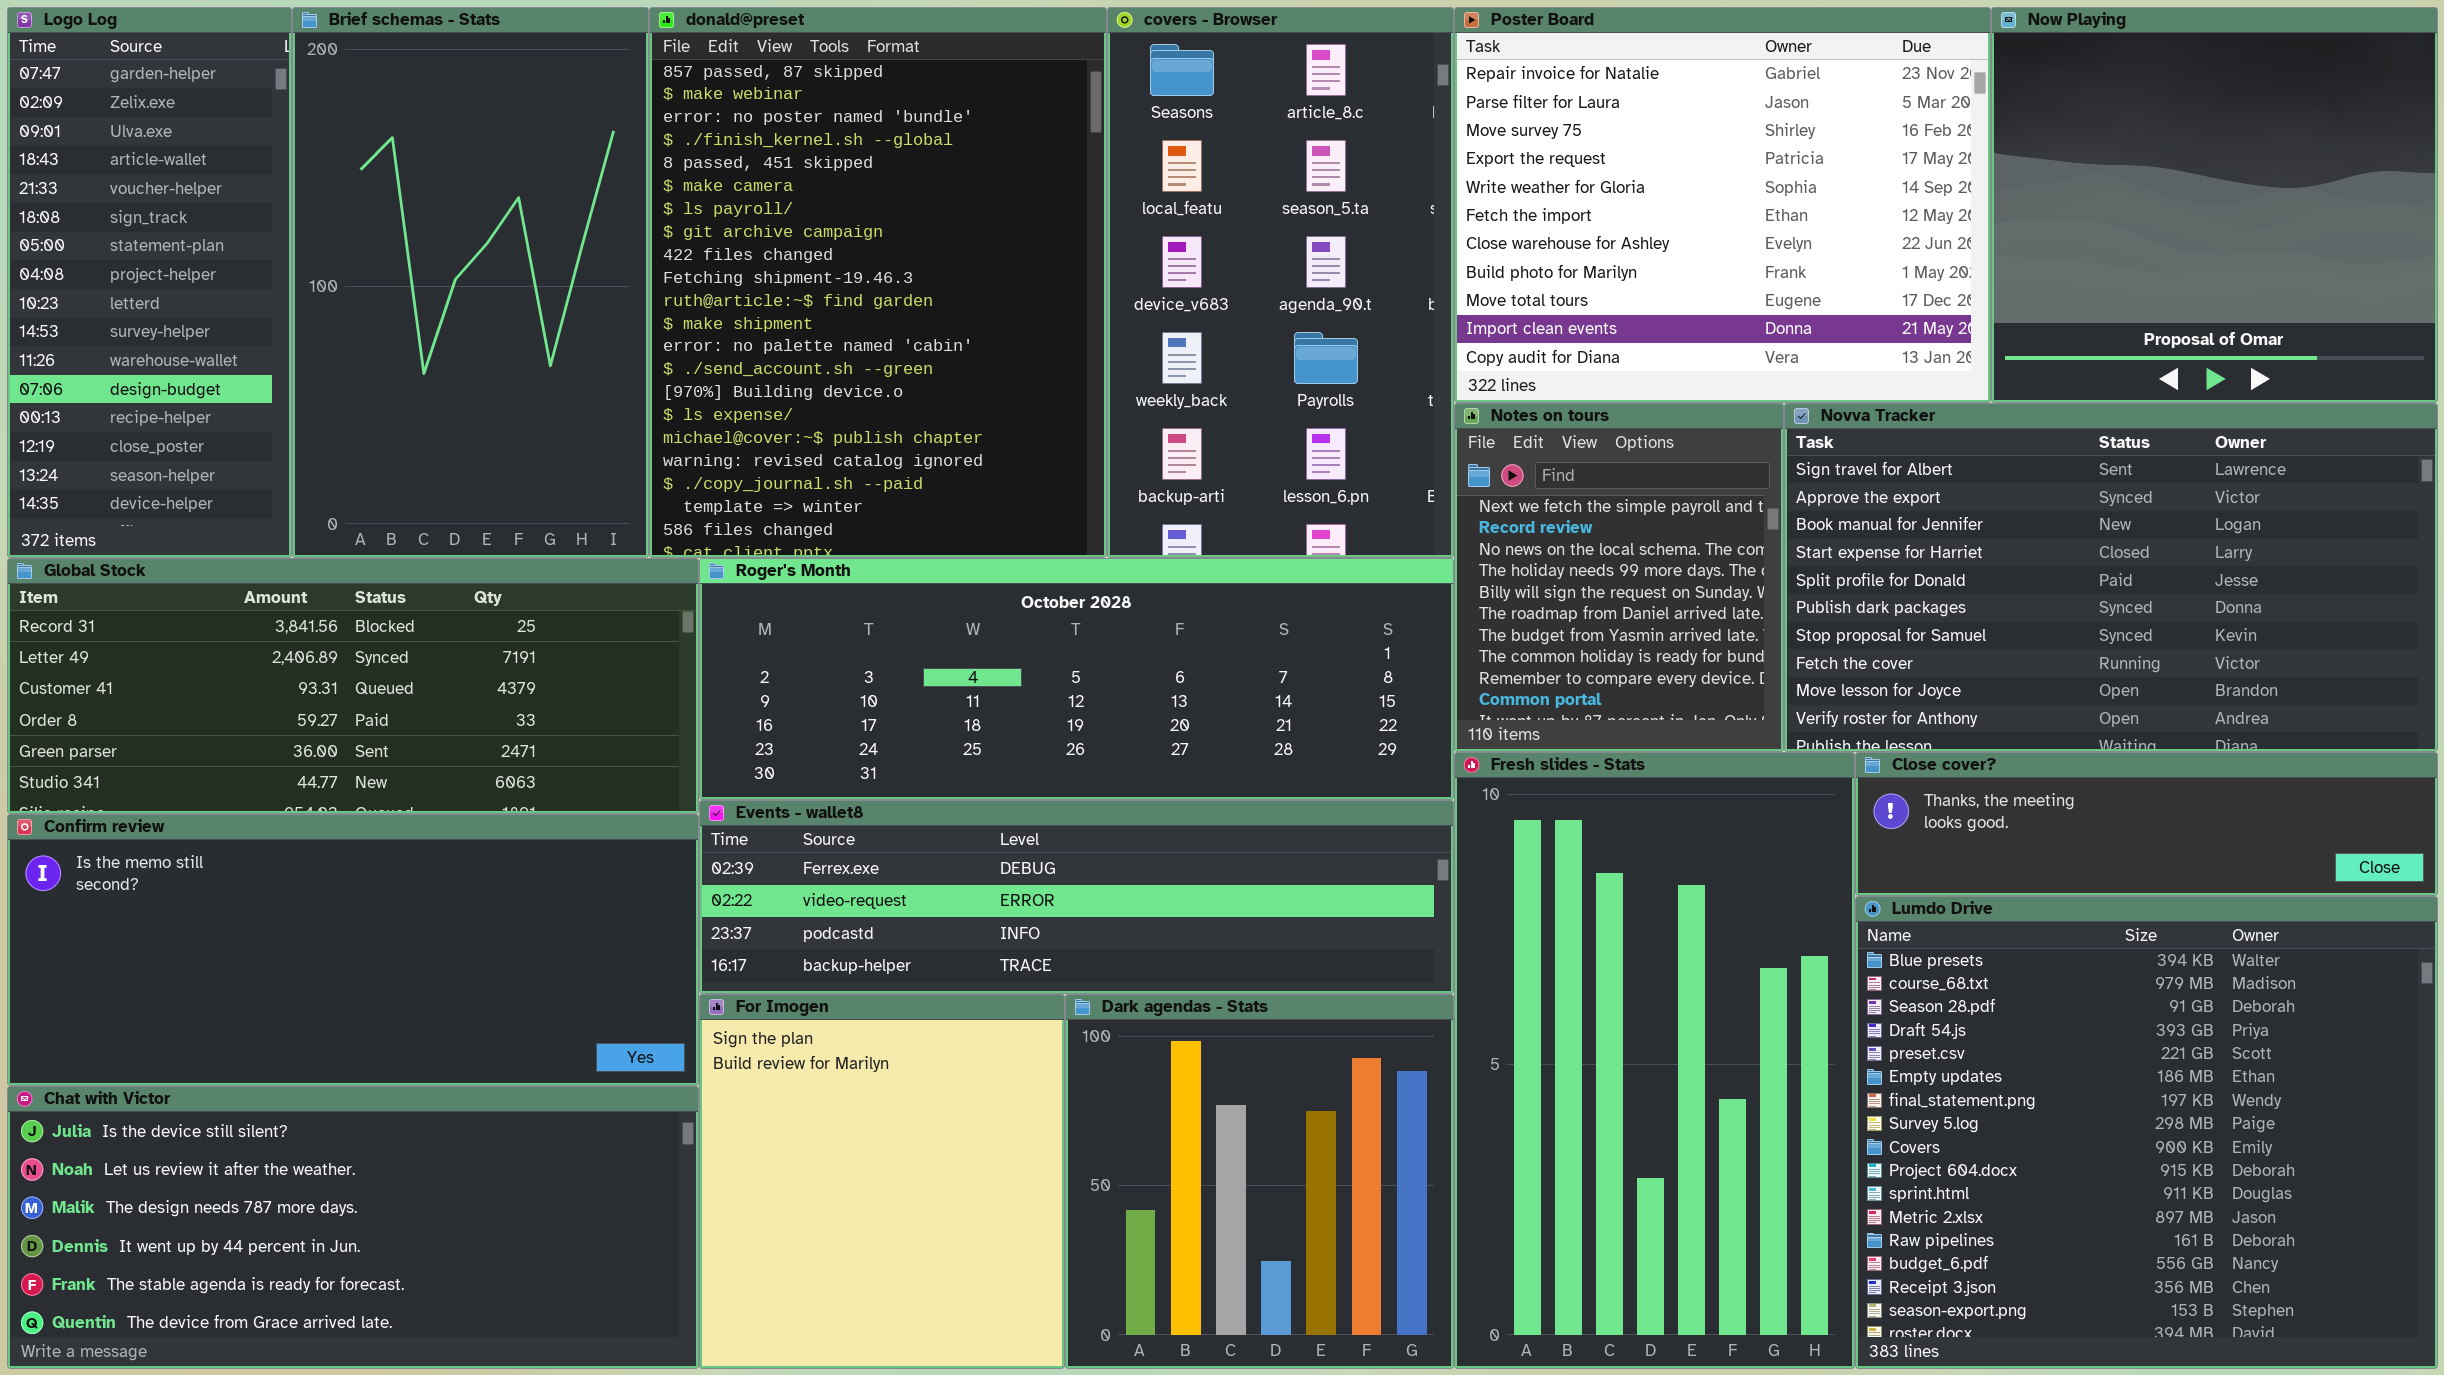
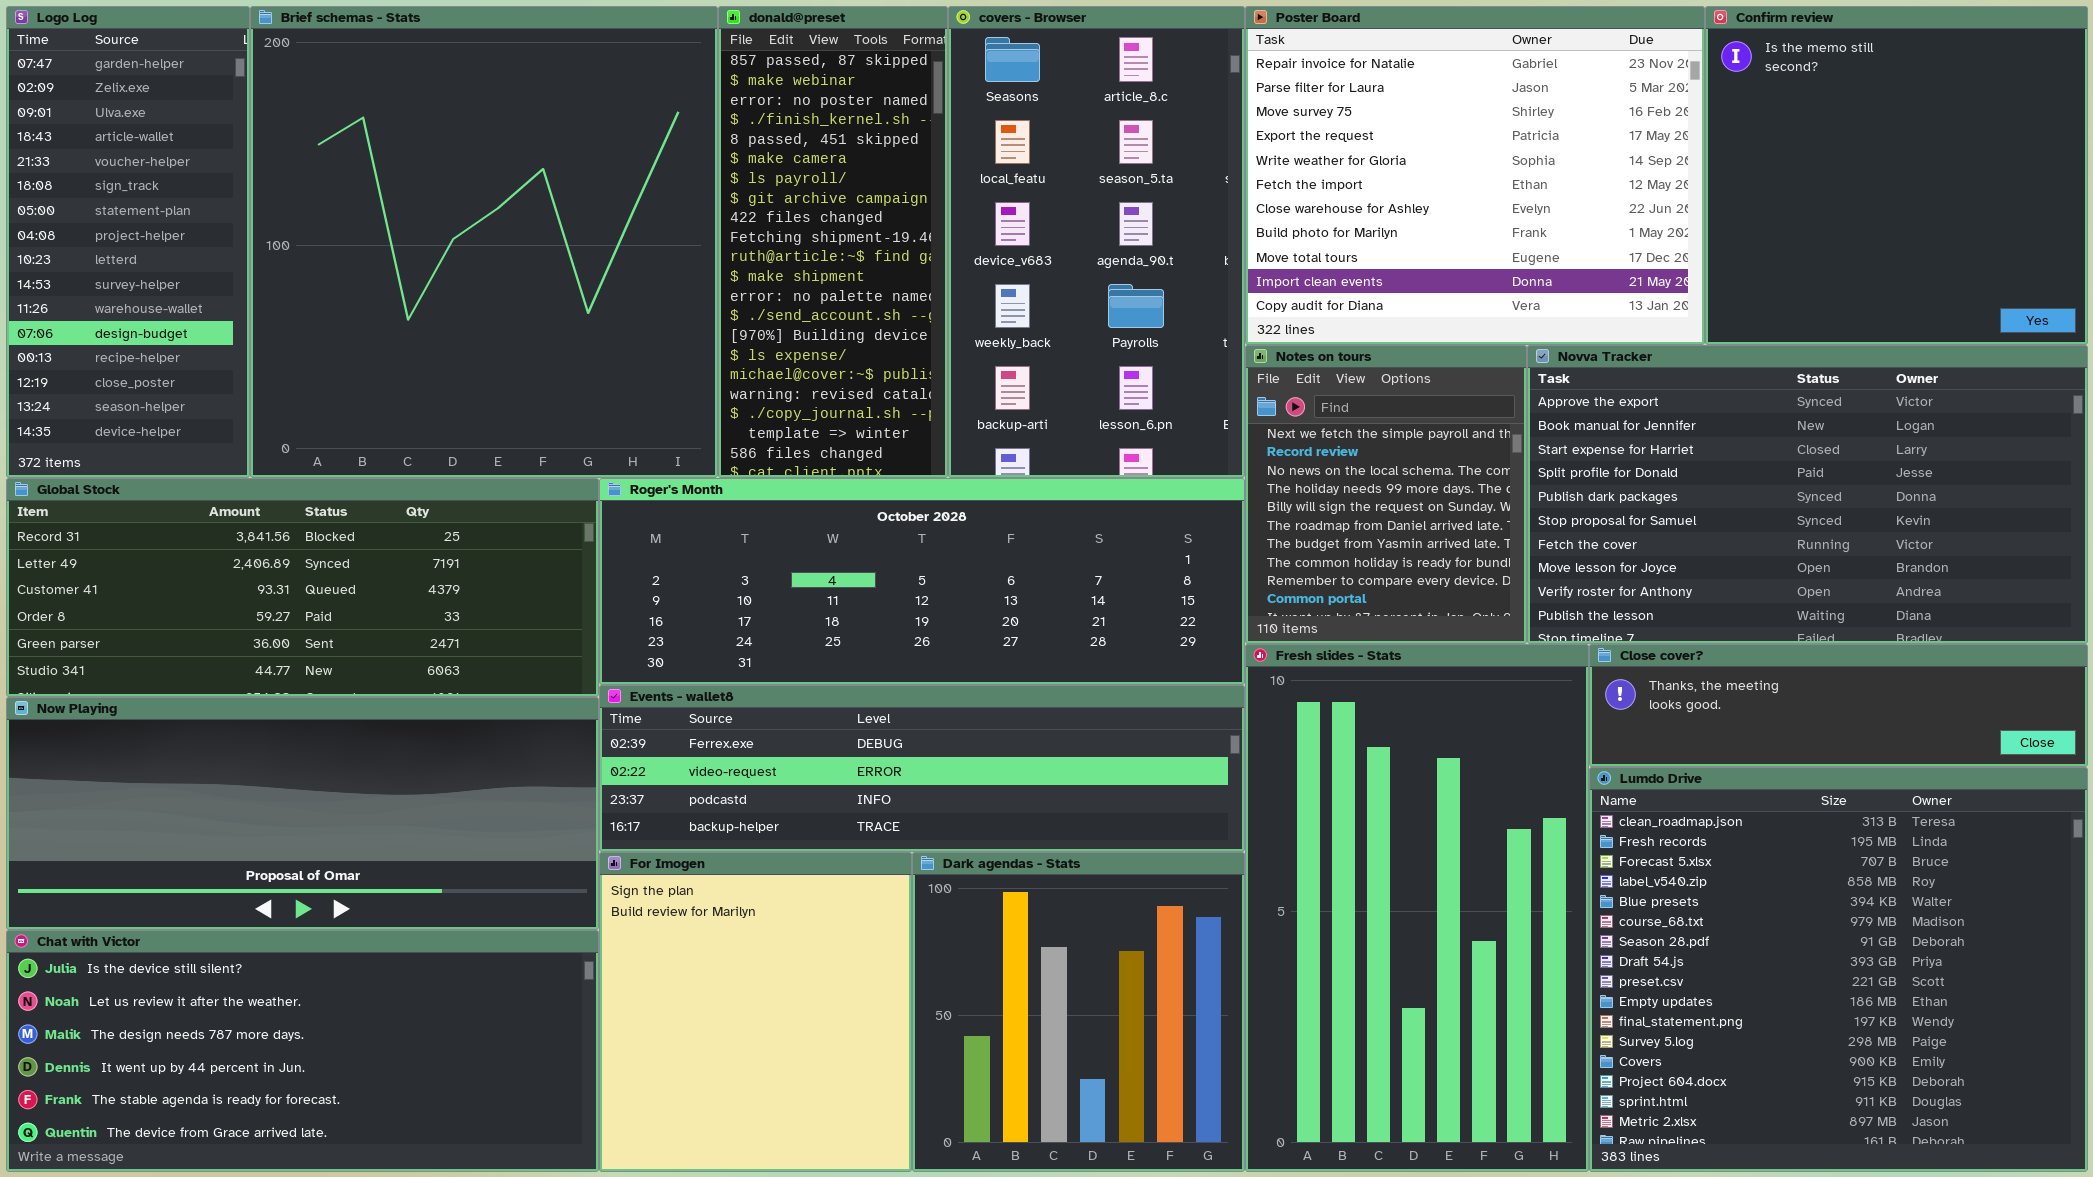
Brief schemas - Stats: [292,7,649,558] -> [250,6,718,478], resized
donald@preset: [649,7,1107,558] -> [718,6,948,478], resized
Now Playing: [1991,7,2438,403] -> [6,697,599,930], moved, resized
Novva Tracker: [1784,403,2438,752] -> [1527,345,2088,644], scrolled down 1 row
Confirm review: [7,814,699,1086] -> [1705,6,2088,345], moved, resized
Lumdo Drive: [1855,896,2438,1369] -> [1589,767,2088,1172], scrolled up 4 rows

